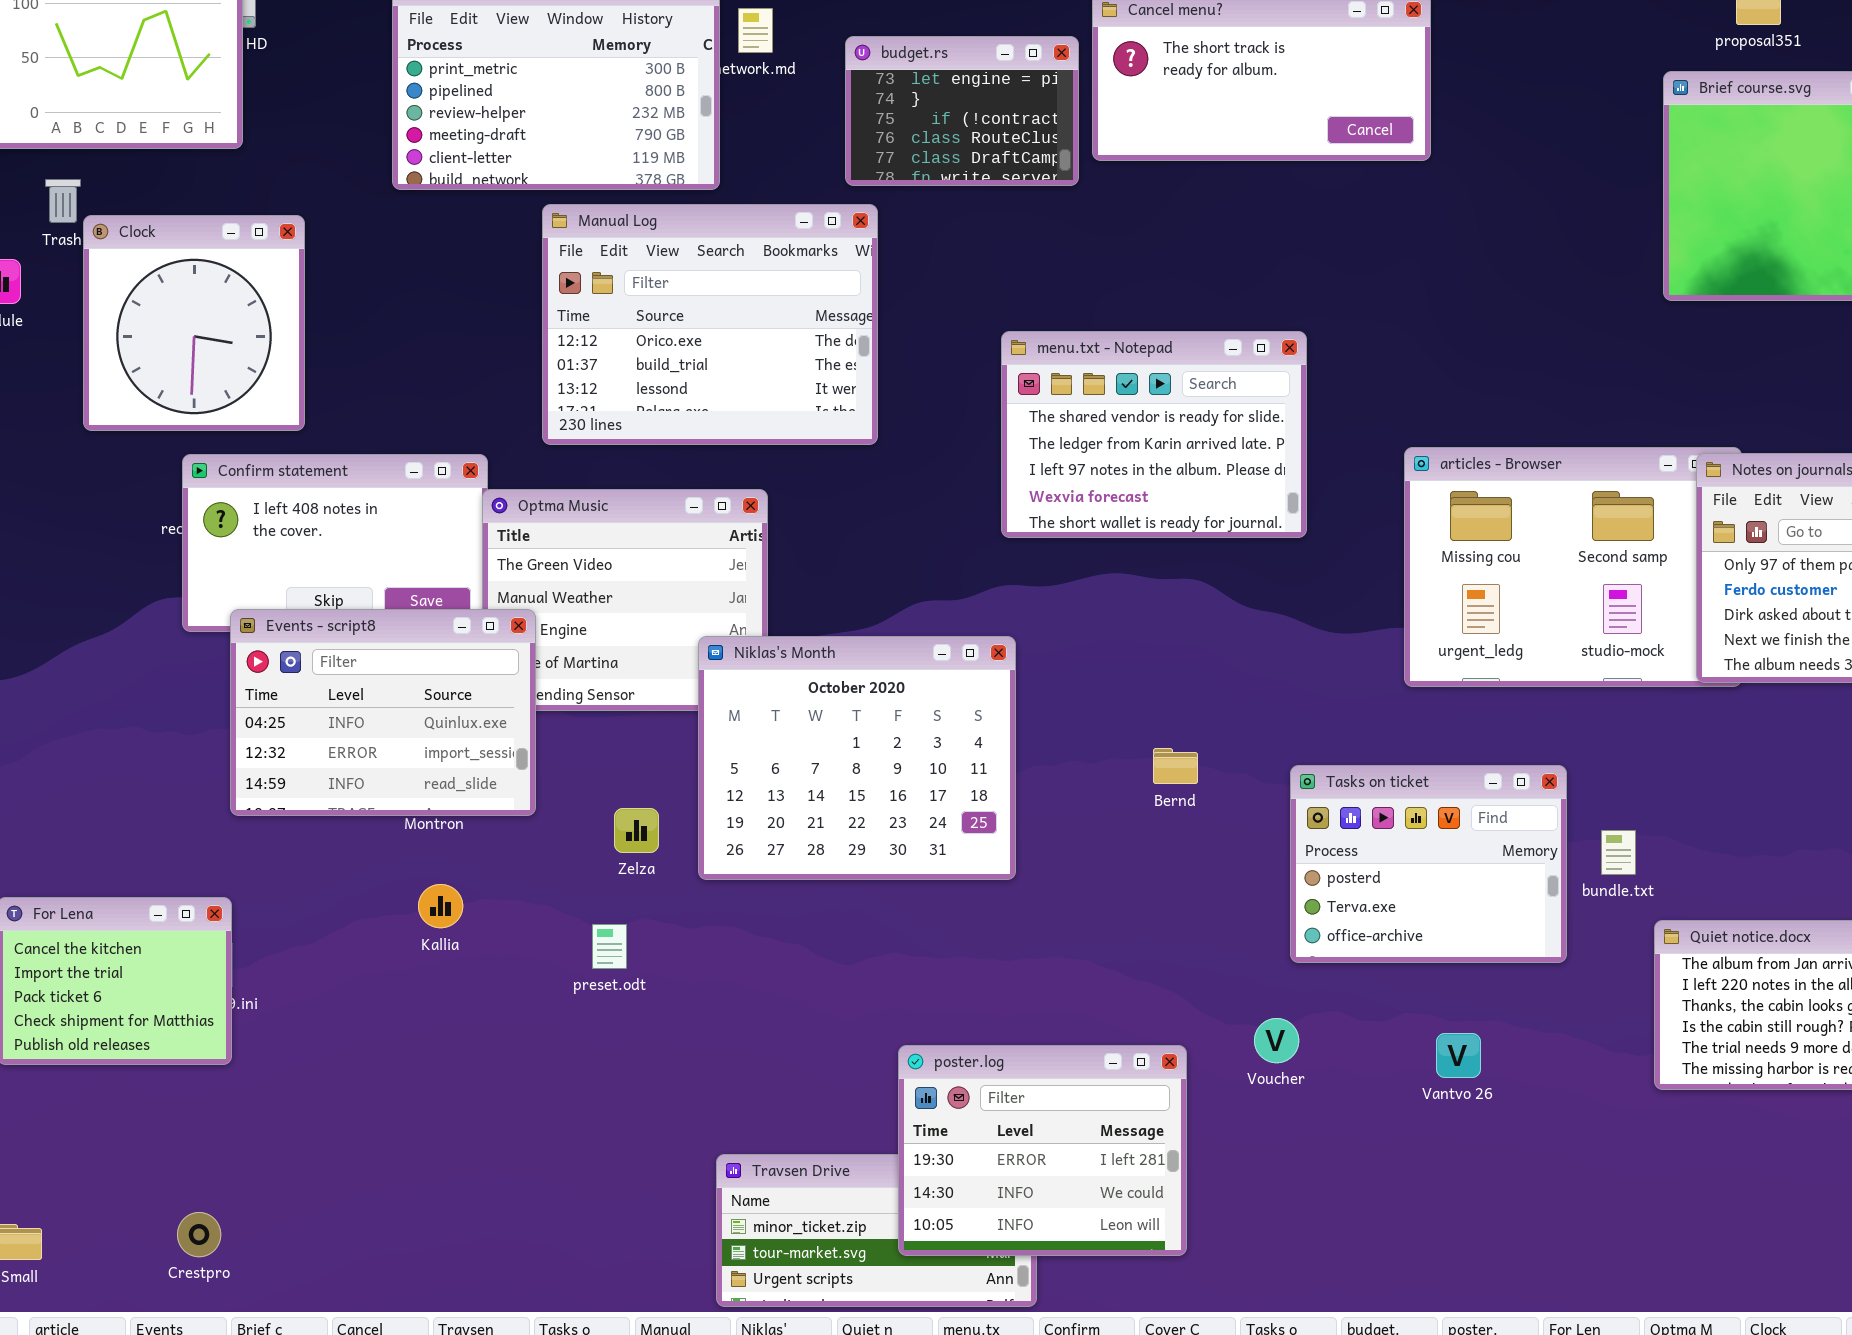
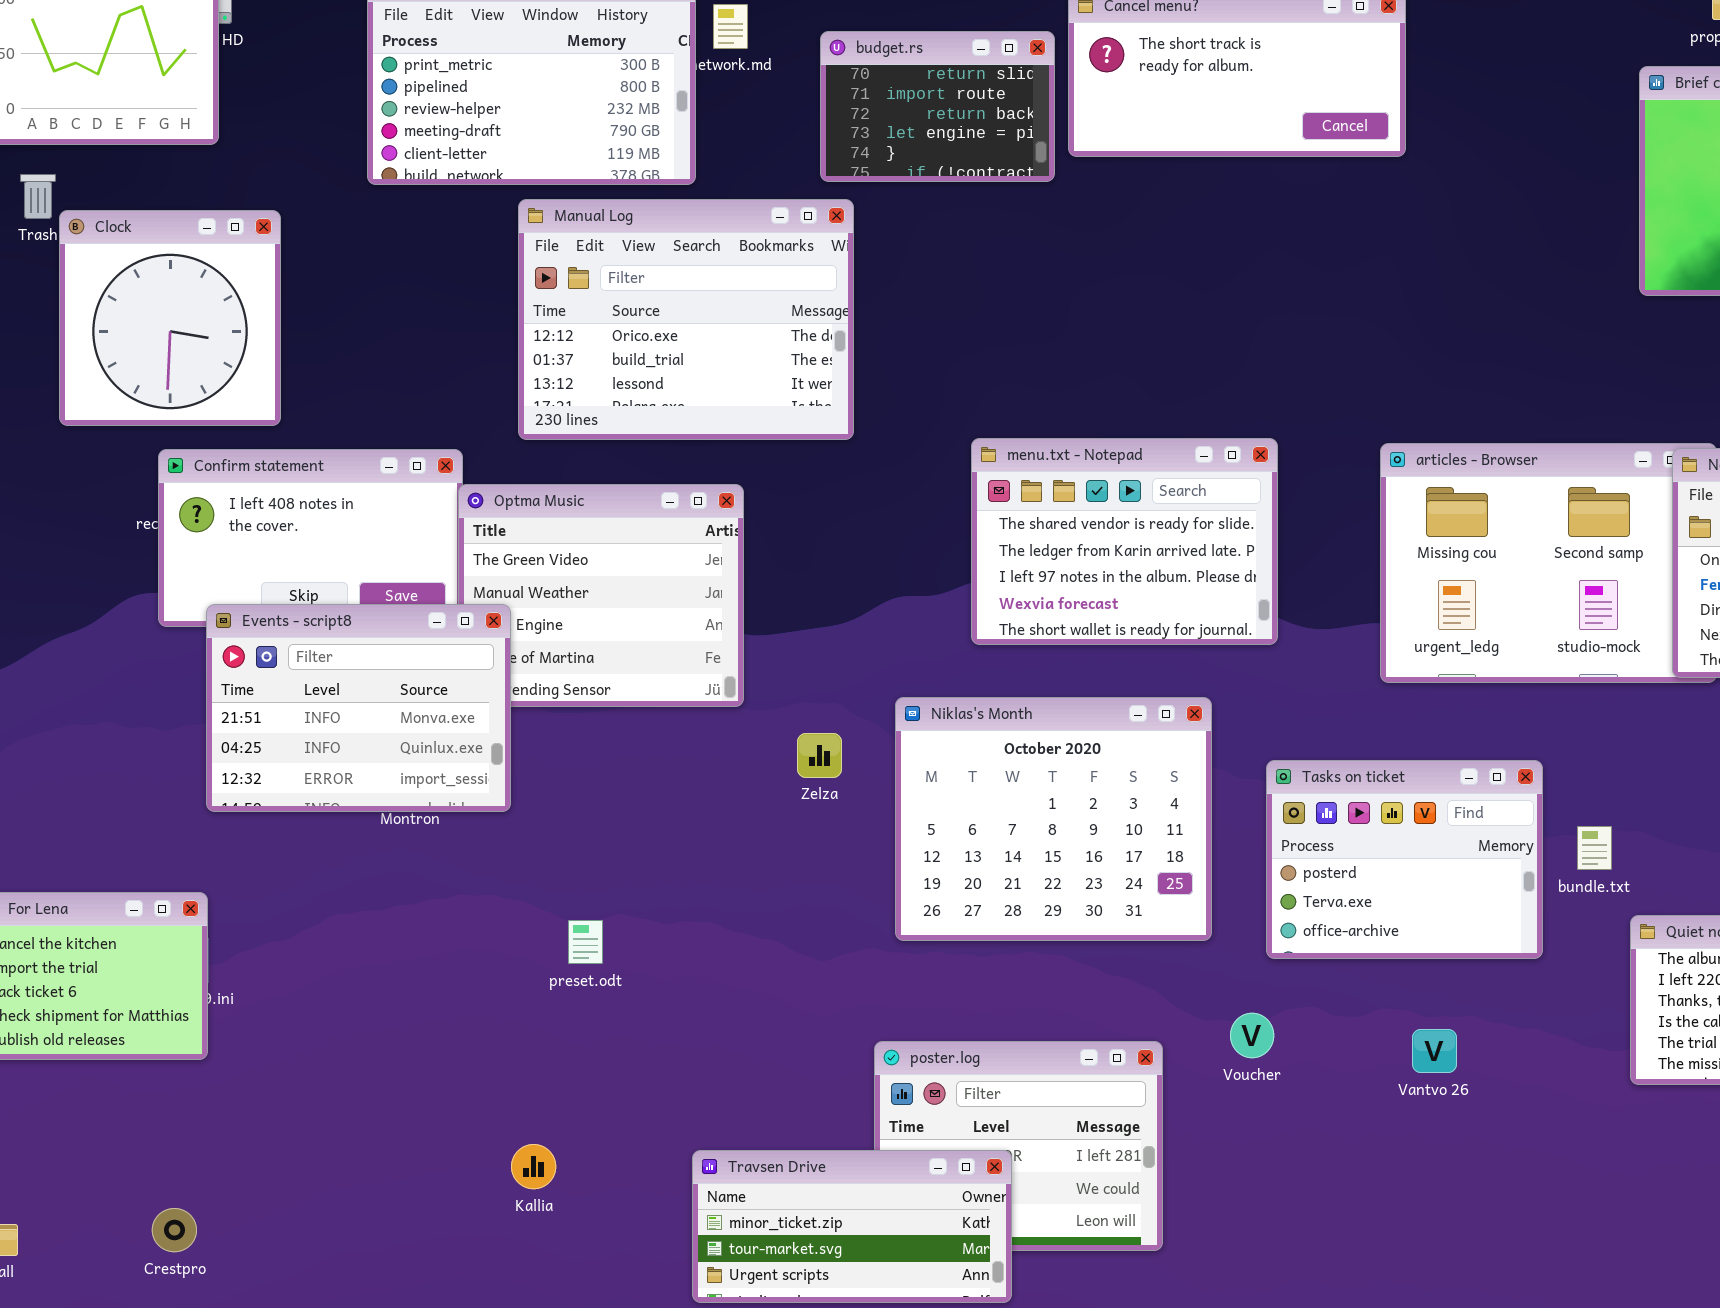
budget.rs: [845,36,1079,186] -> [820,31,1055,182], scrolled up 3 rows
menu.txt - Notepad: [1001,331,1307,538] -> [971,438,1278,645], moved
Events - script8: [230,609,536,816] -> [206,604,511,812], scrolled up 1 row
Niklas's Month: [698,636,1016,880] -> [895,697,1212,941], moved
Zelza: [614,808,659,853] -> [797,733,842,778], moved
Kallia: [418,884,463,928] -> [511,1144,556,1189], moved
Travsen Drive: [716,1154,1037,1307] -> [692,1150,1012,1303], raised

